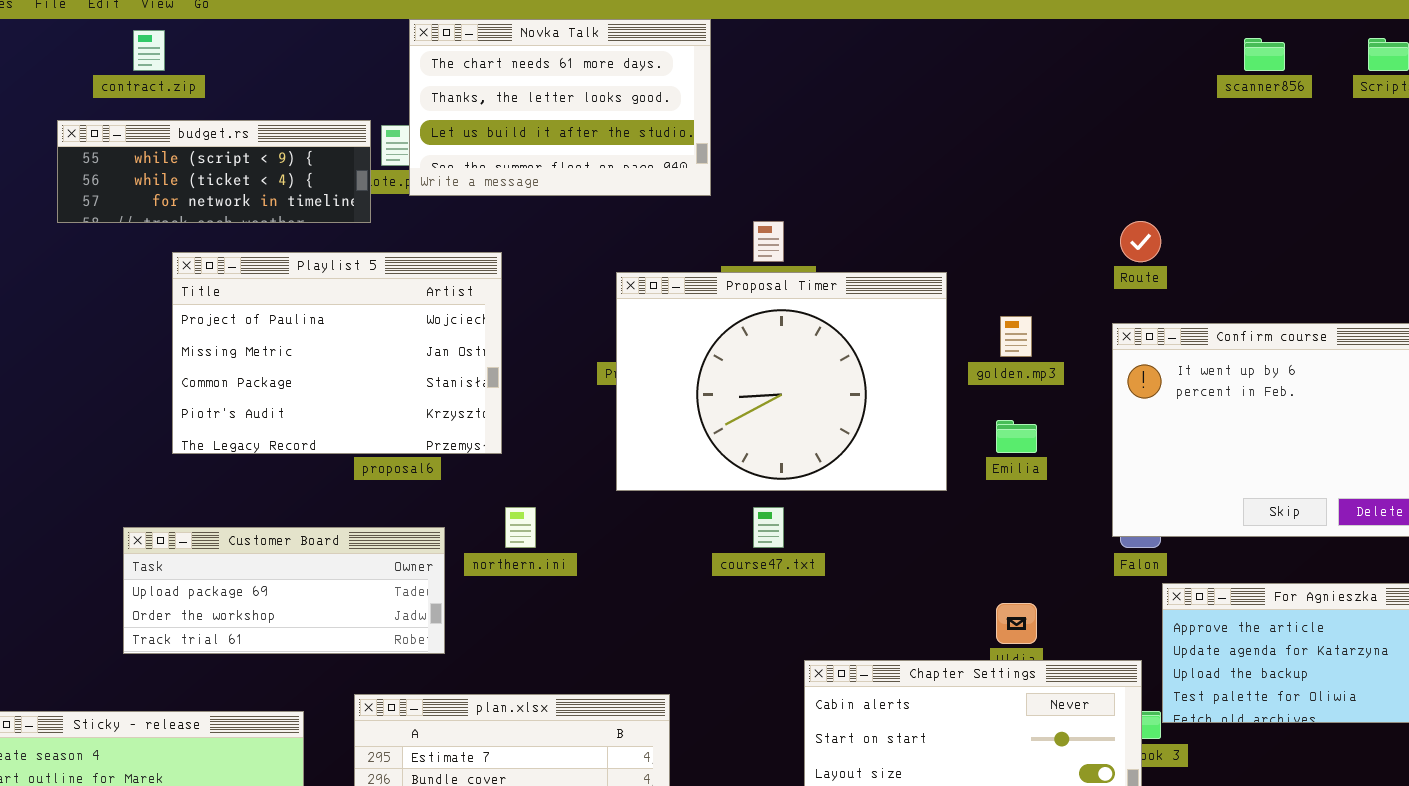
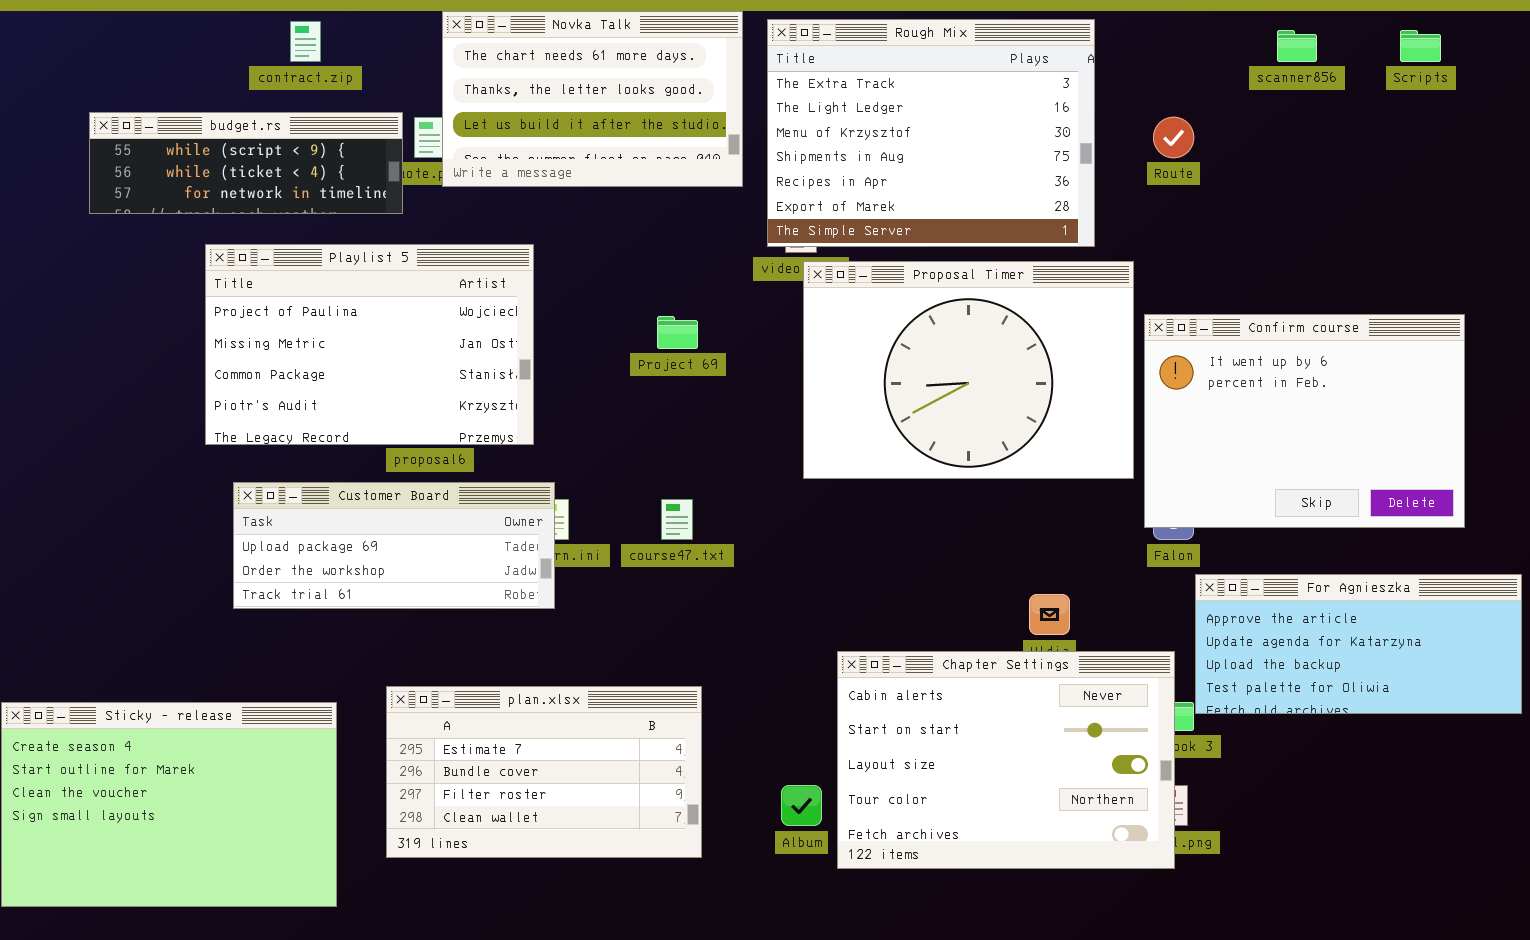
Rough Mix: none -> [767,19,1095,247], opened
contract.zip: [133,30,165,71] -> [290,21,321,62], moved
Route: [1120,221,1161,262] -> [1153,117,1194,158], moved
Proposal Timer: [616,272,947,491] -> [803,261,1134,479], moved
course47.txt: [753,507,784,548] -> [661,499,693,540], moved
Customer Board: [123,527,445,654] -> [233,482,555,609], moved

